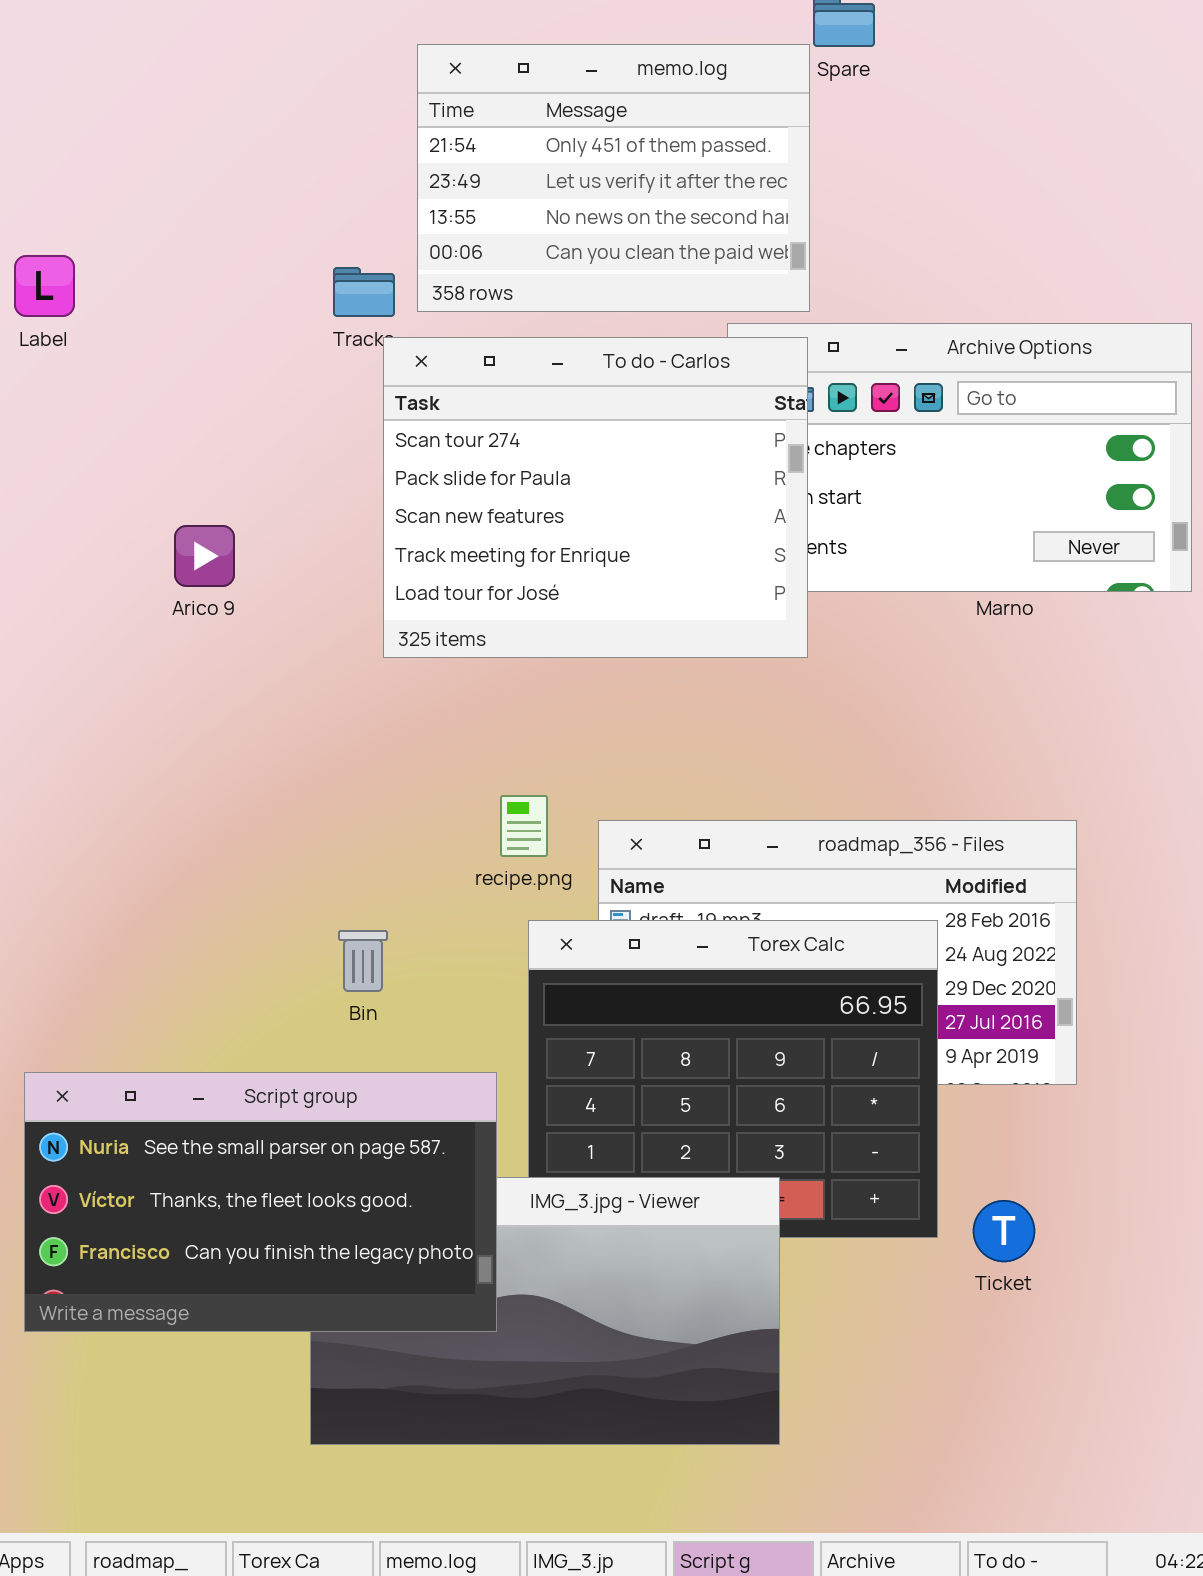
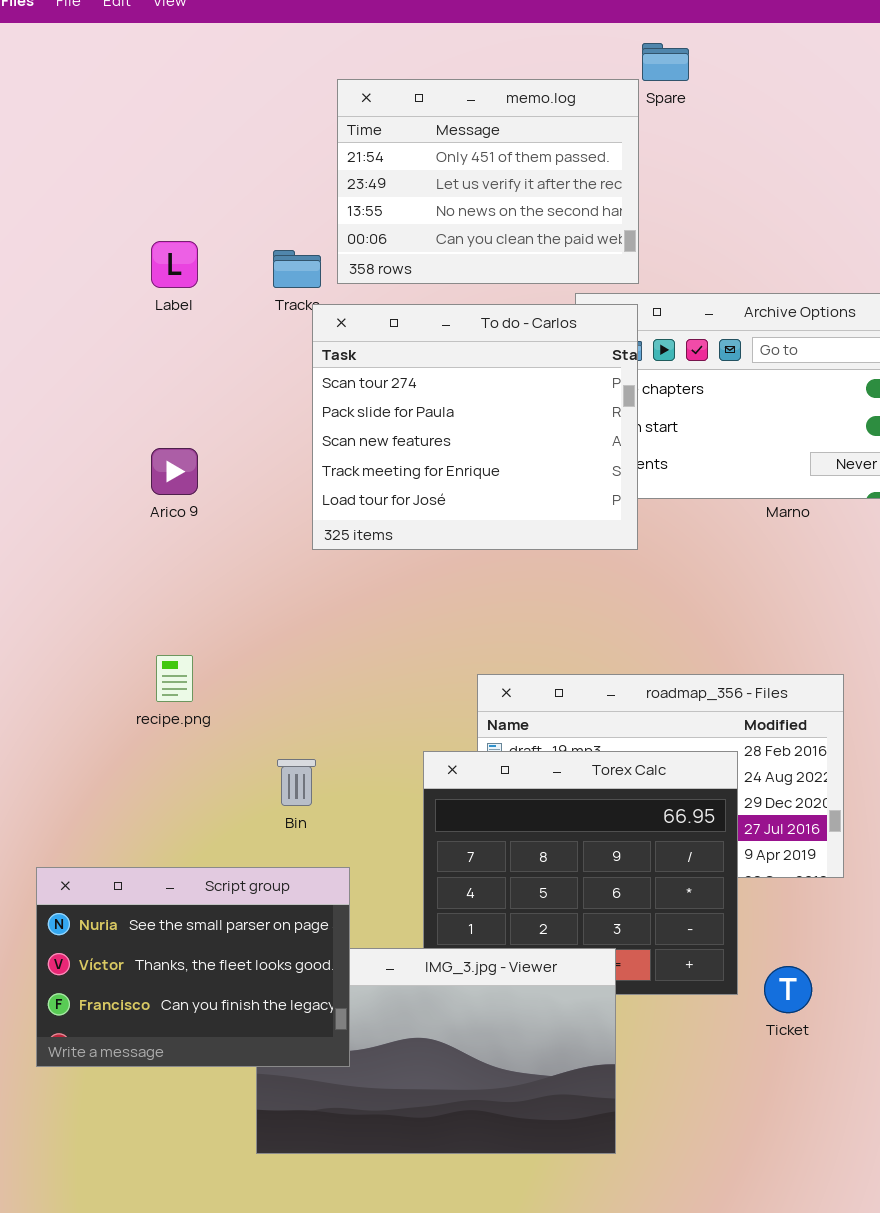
Label: [14,255,75,317] -> [151,241,198,288], moved
recipe.png: [500,795,548,857] -> [156,655,193,702], moved
Script group: [24,1072,497,1332] -> [36,867,350,1067], resized

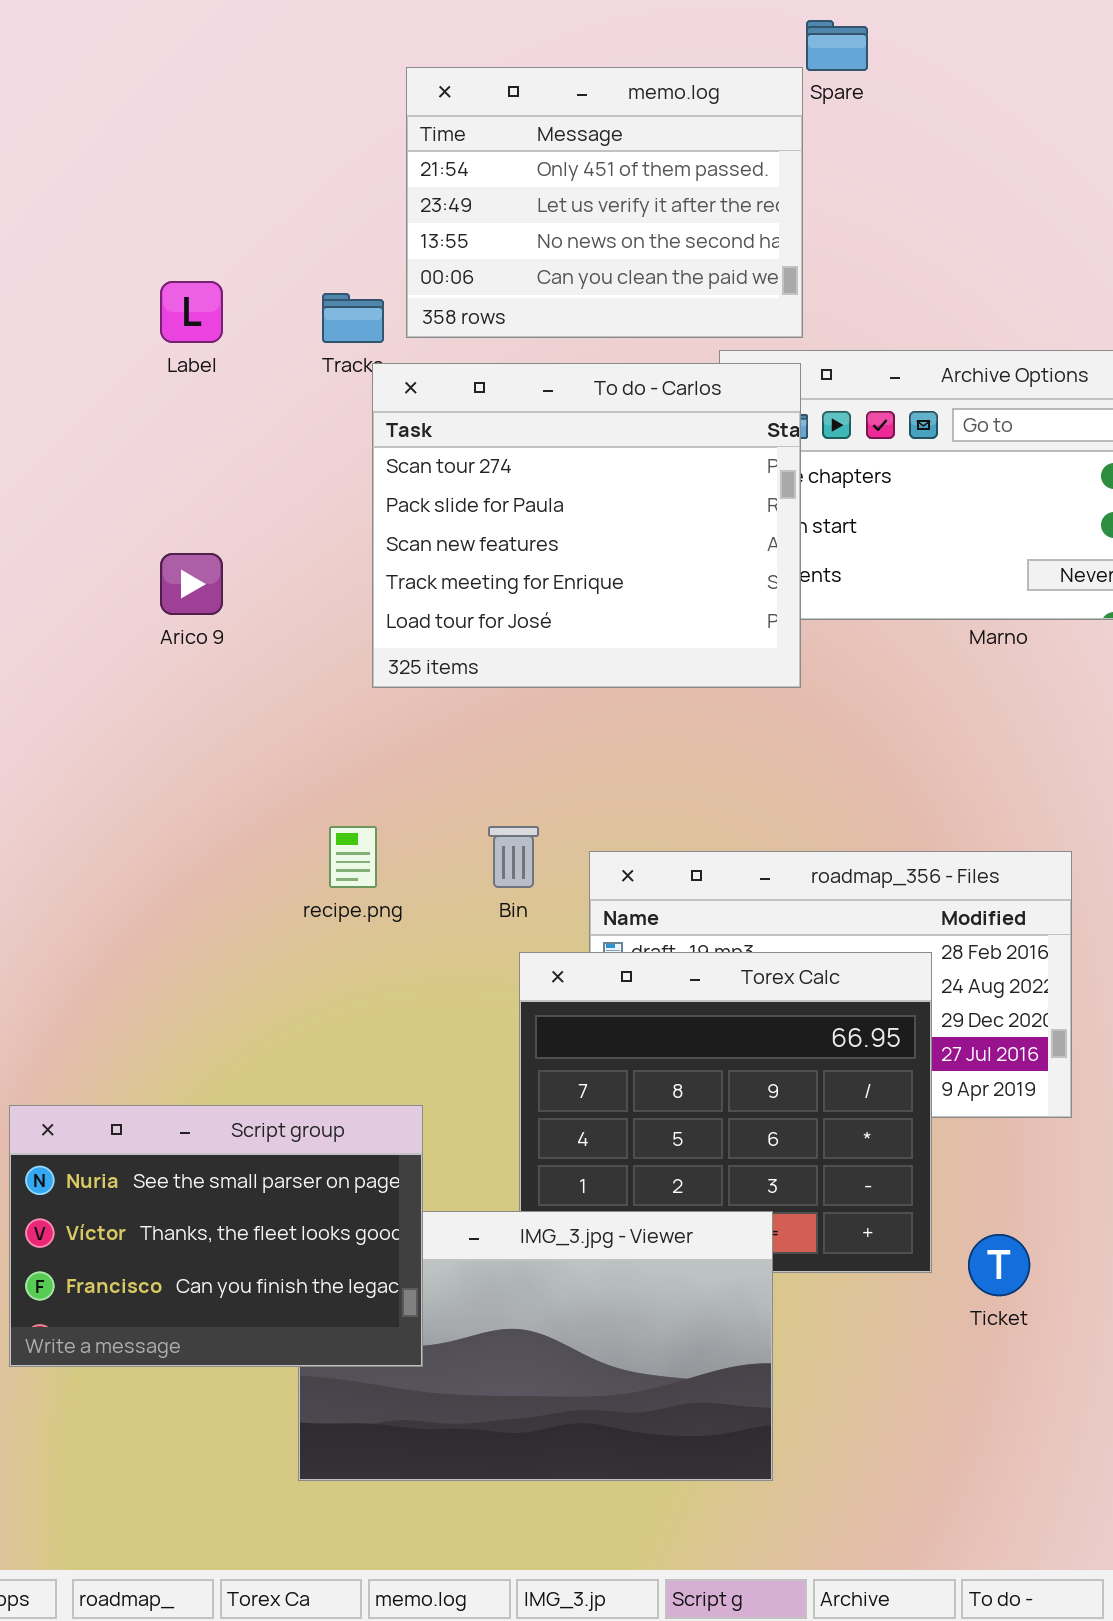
recipe.png: [156,655,193,702] -> [329,826,377,888], moved
Bin: [277,759,316,806] -> [488,826,539,888], moved

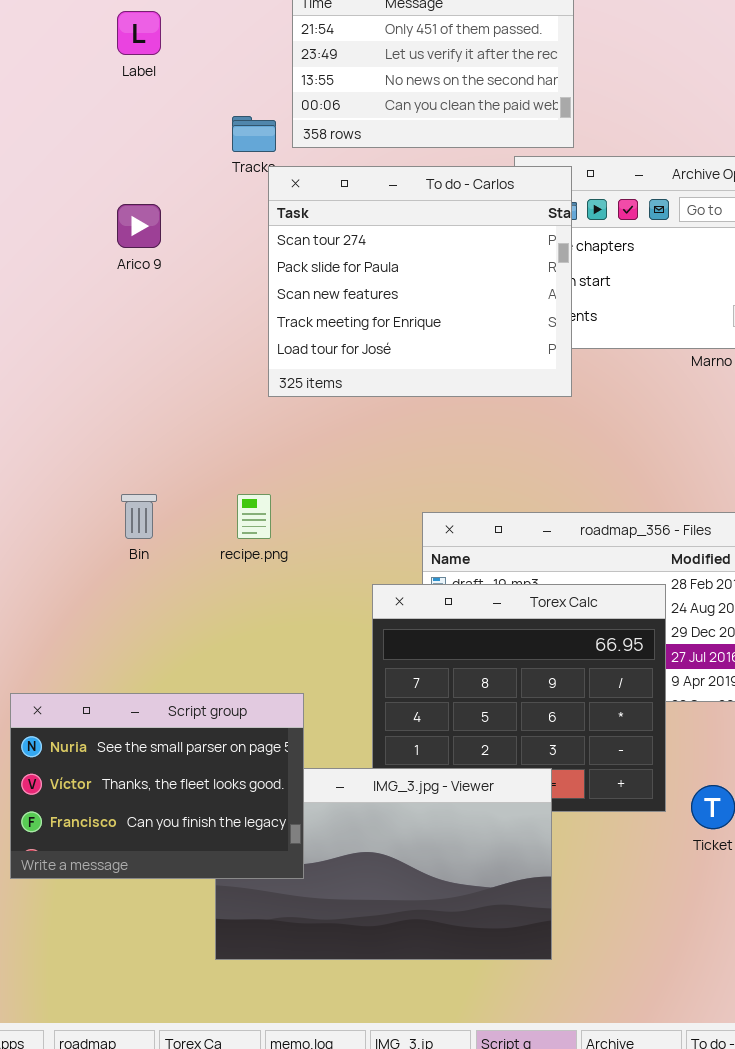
Label: [160,281,223,343] -> [117,11,161,55], moved
Arico 9: [160,553,223,615] -> [117,204,161,248], moved
Bin: [488,826,539,888] -> [121,494,157,539], moved

